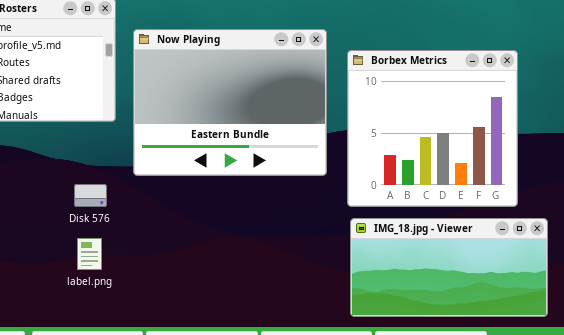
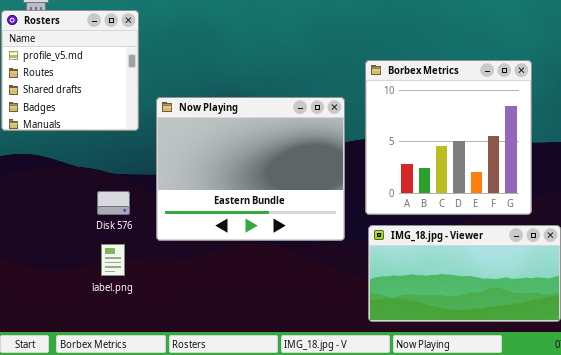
Now Playing: [133,29,327,176] -> [156,97,345,241], moved

